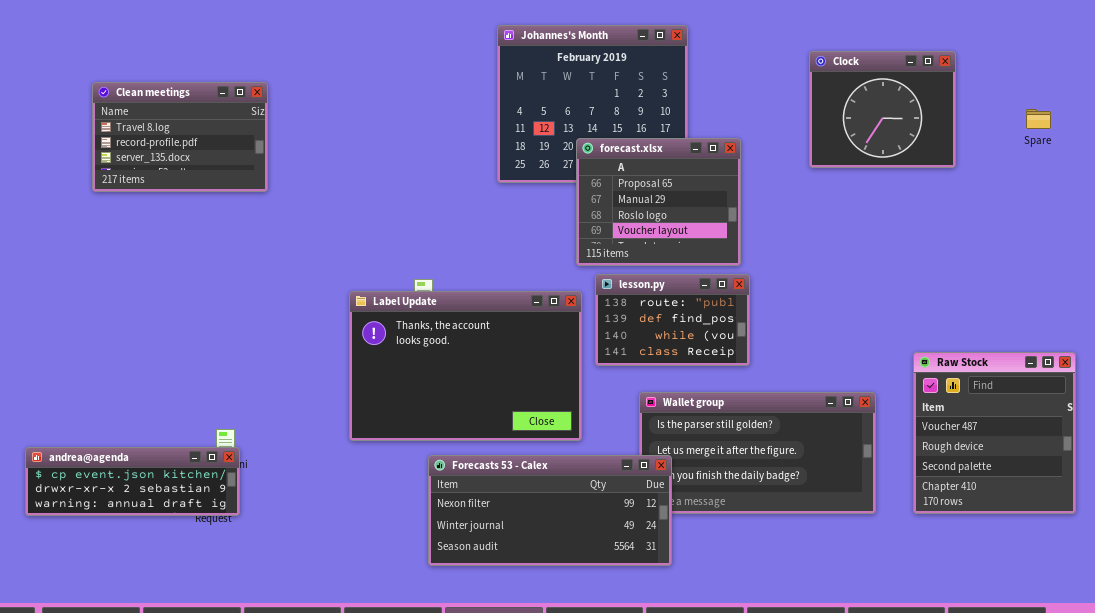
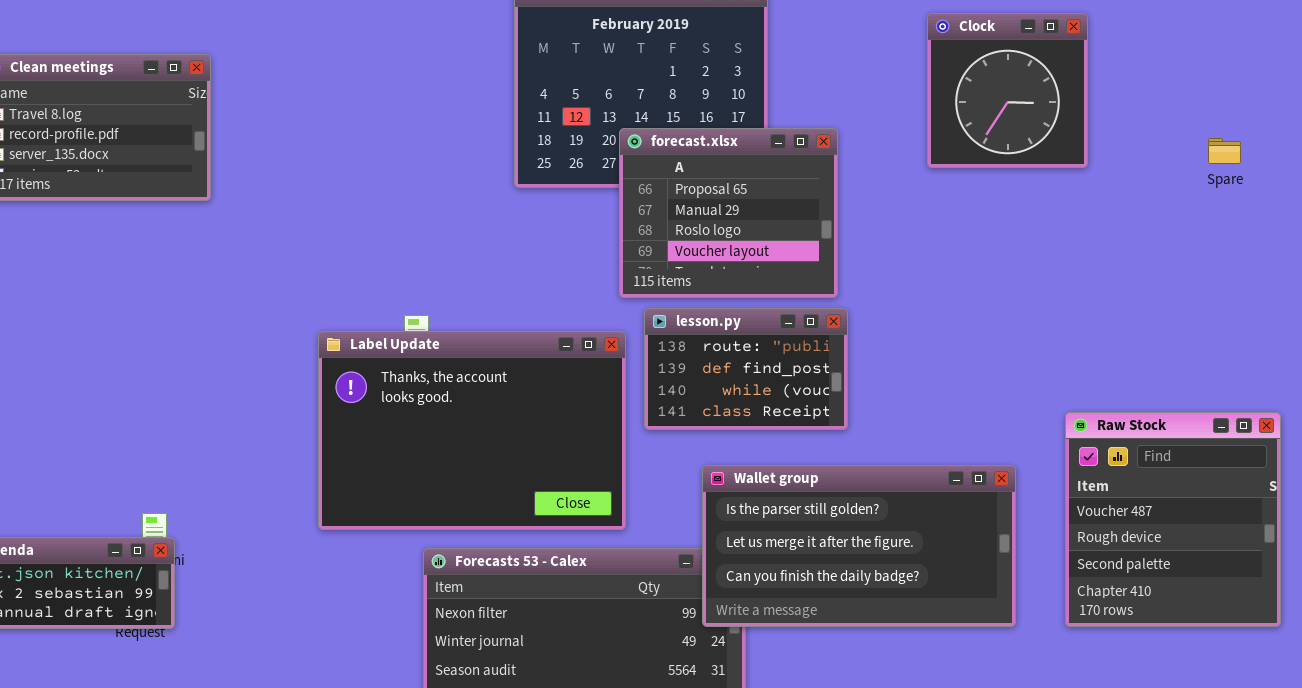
Clock: [809,51,956,168] -> [927,13,1088,168], resized
Spare: [1026,109,1051,129] -> [1208,138,1241,164], moved
Wallet group: [639,392,876,514] -> [702,465,1016,627], raised

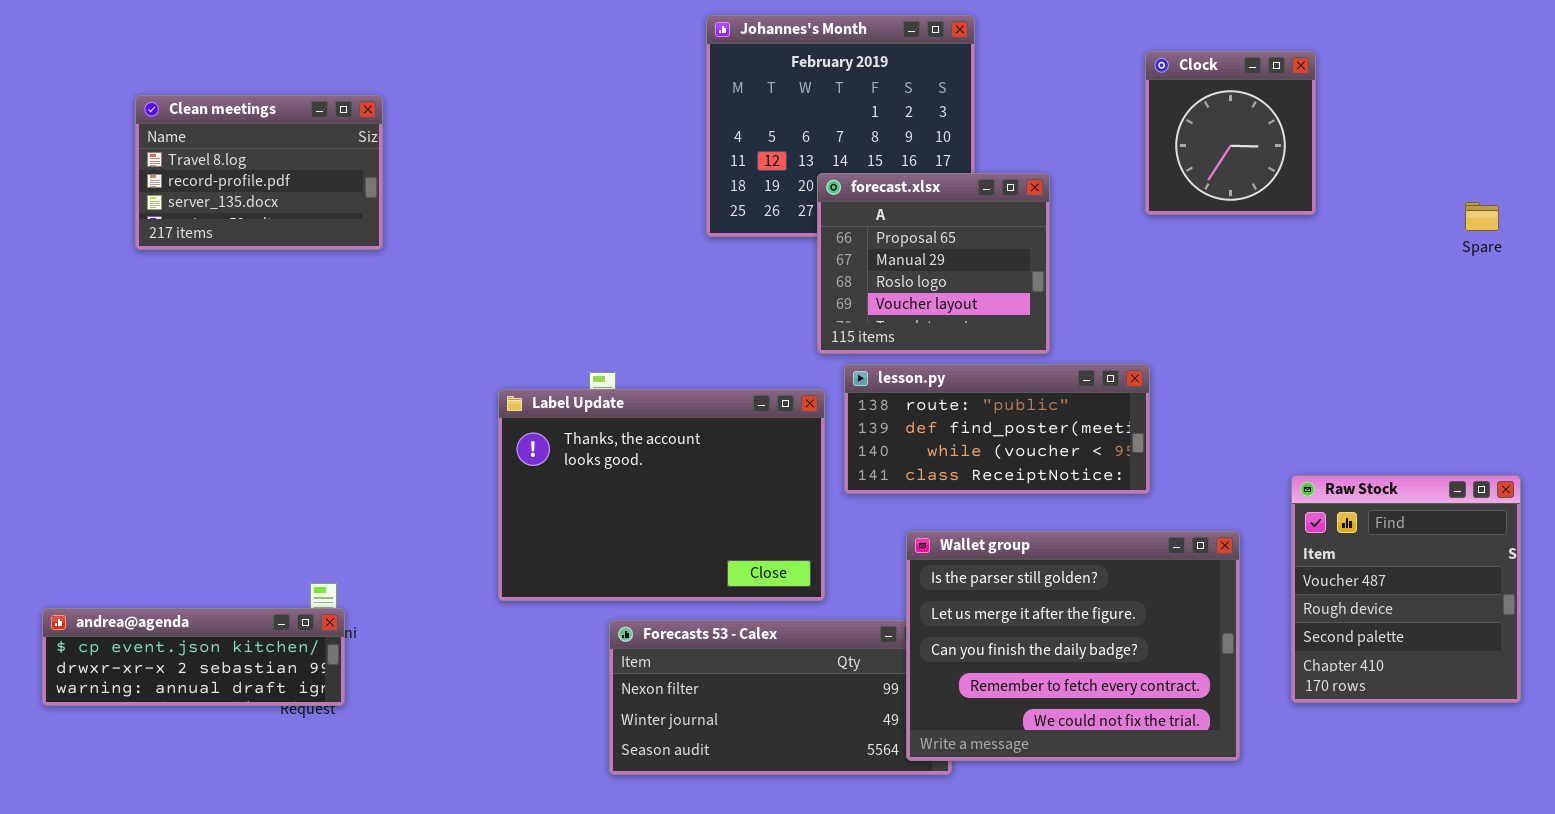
Spare: [1208,138,1241,164] -> [1465,202,1499,231], moved
lesson.py: [644,308,848,430] -> [844,364,1150,494], resized
Wallet group: [702,465,1016,627] -> [906,531,1240,761], resized

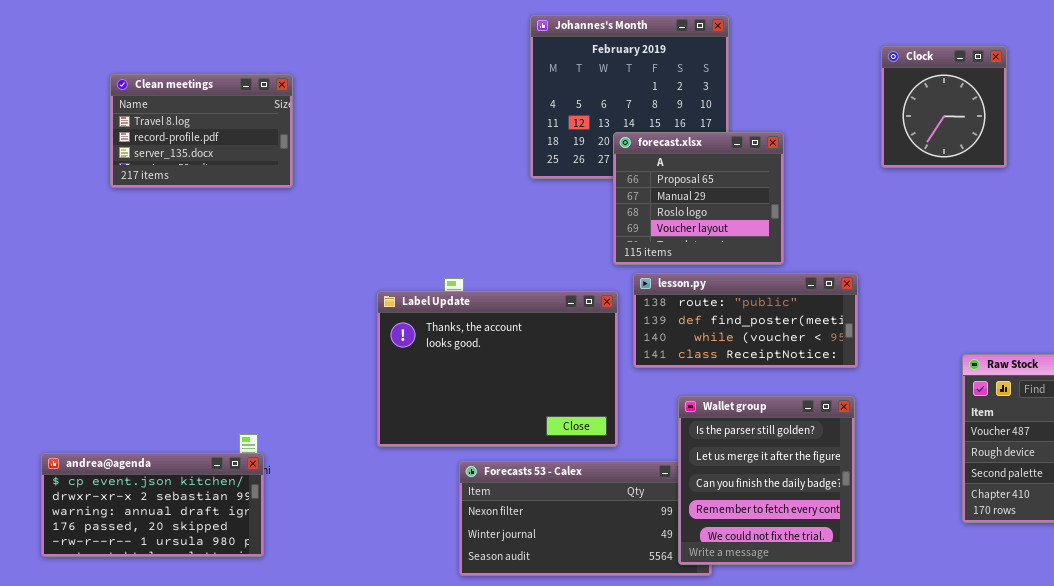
Clock: [1145,51,1316,215] -> [881,46,1007,168], moved
Wallet group: [906,531,1240,761] -> [678,396,855,565], resized
andrea@agenda: [42,608,345,706] -> [41,453,264,557], resized

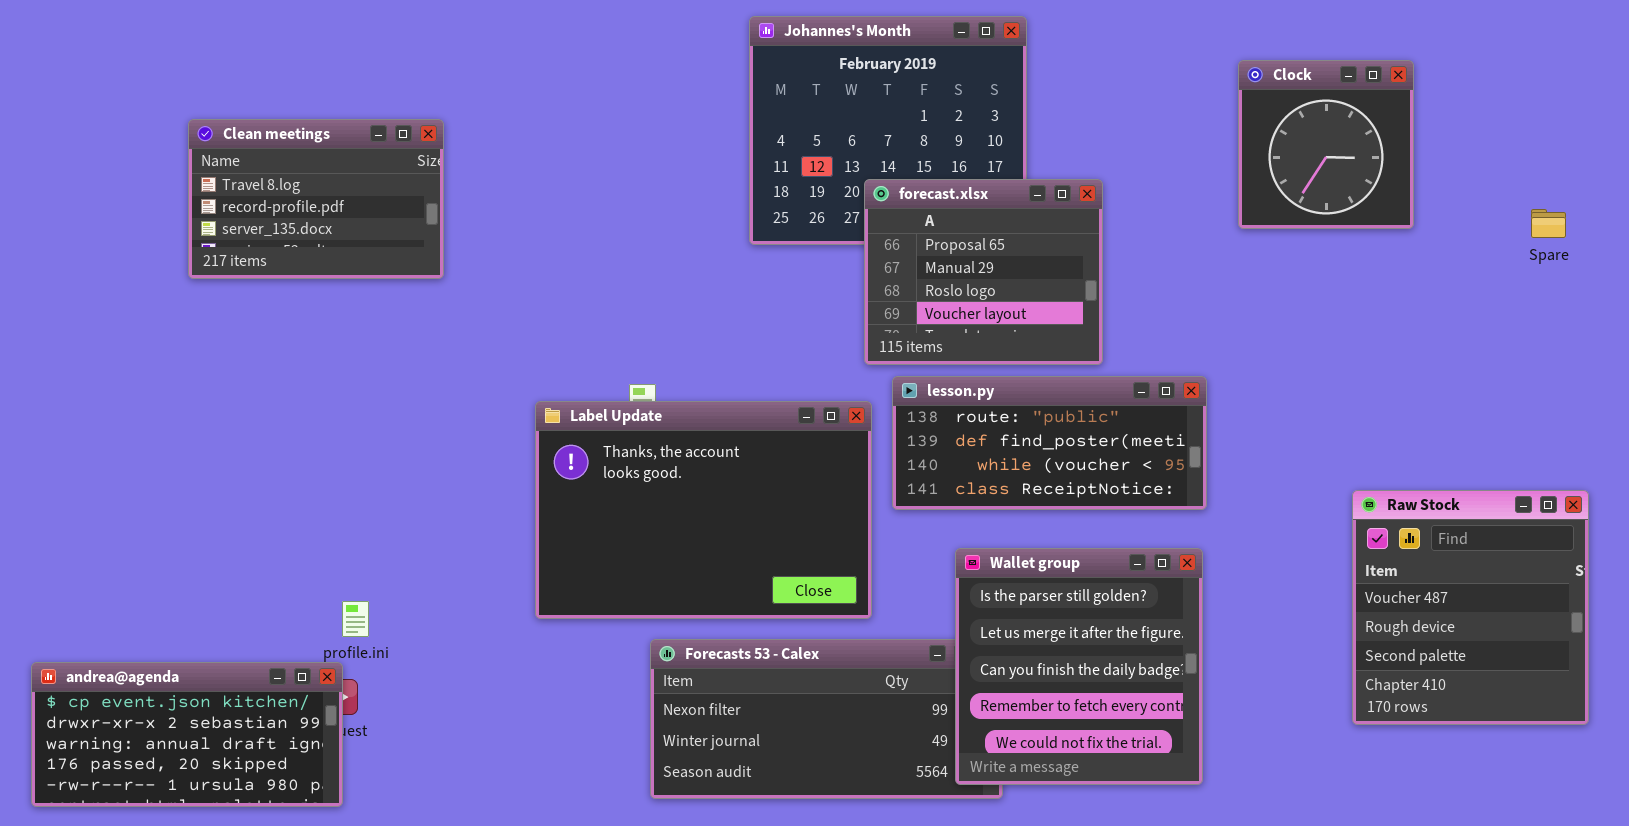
Clean meetings: [110,74,293,188] -> [188,119,444,279], moved
andrea@agenda: [41,453,264,557] -> [31,662,343,807], moved

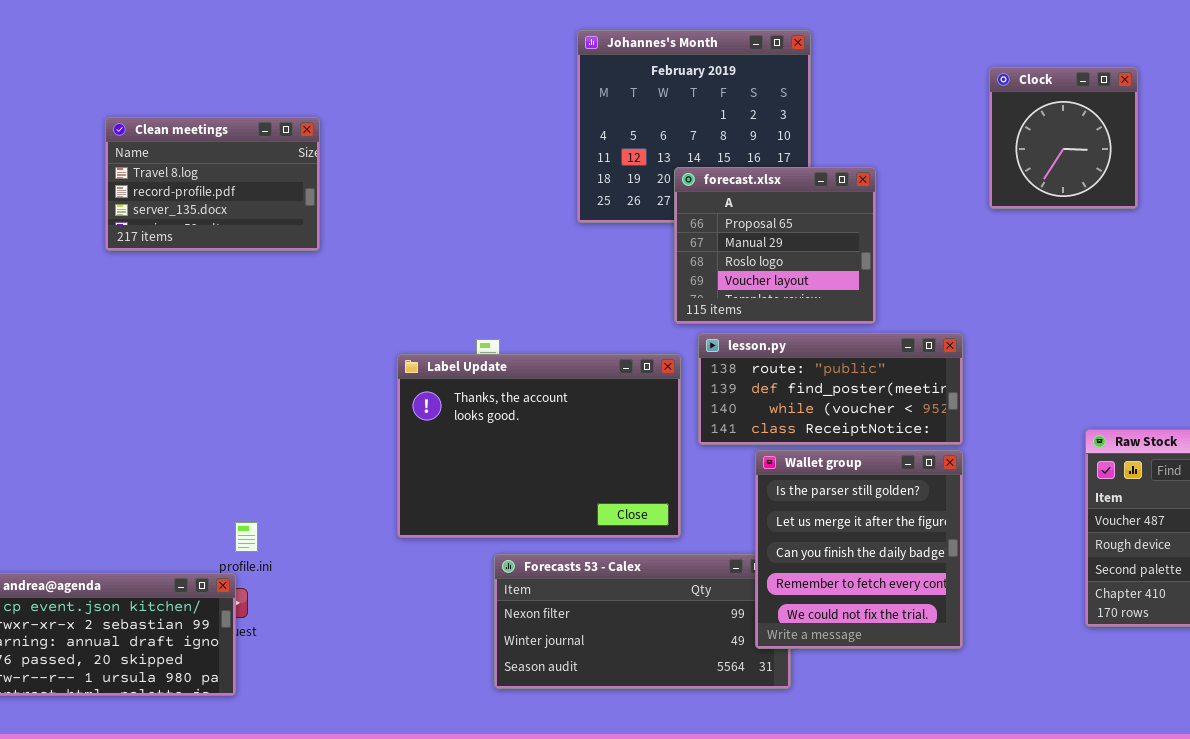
Wallet group: [955,548,1203,785] -> [755,450,963,649], moved

